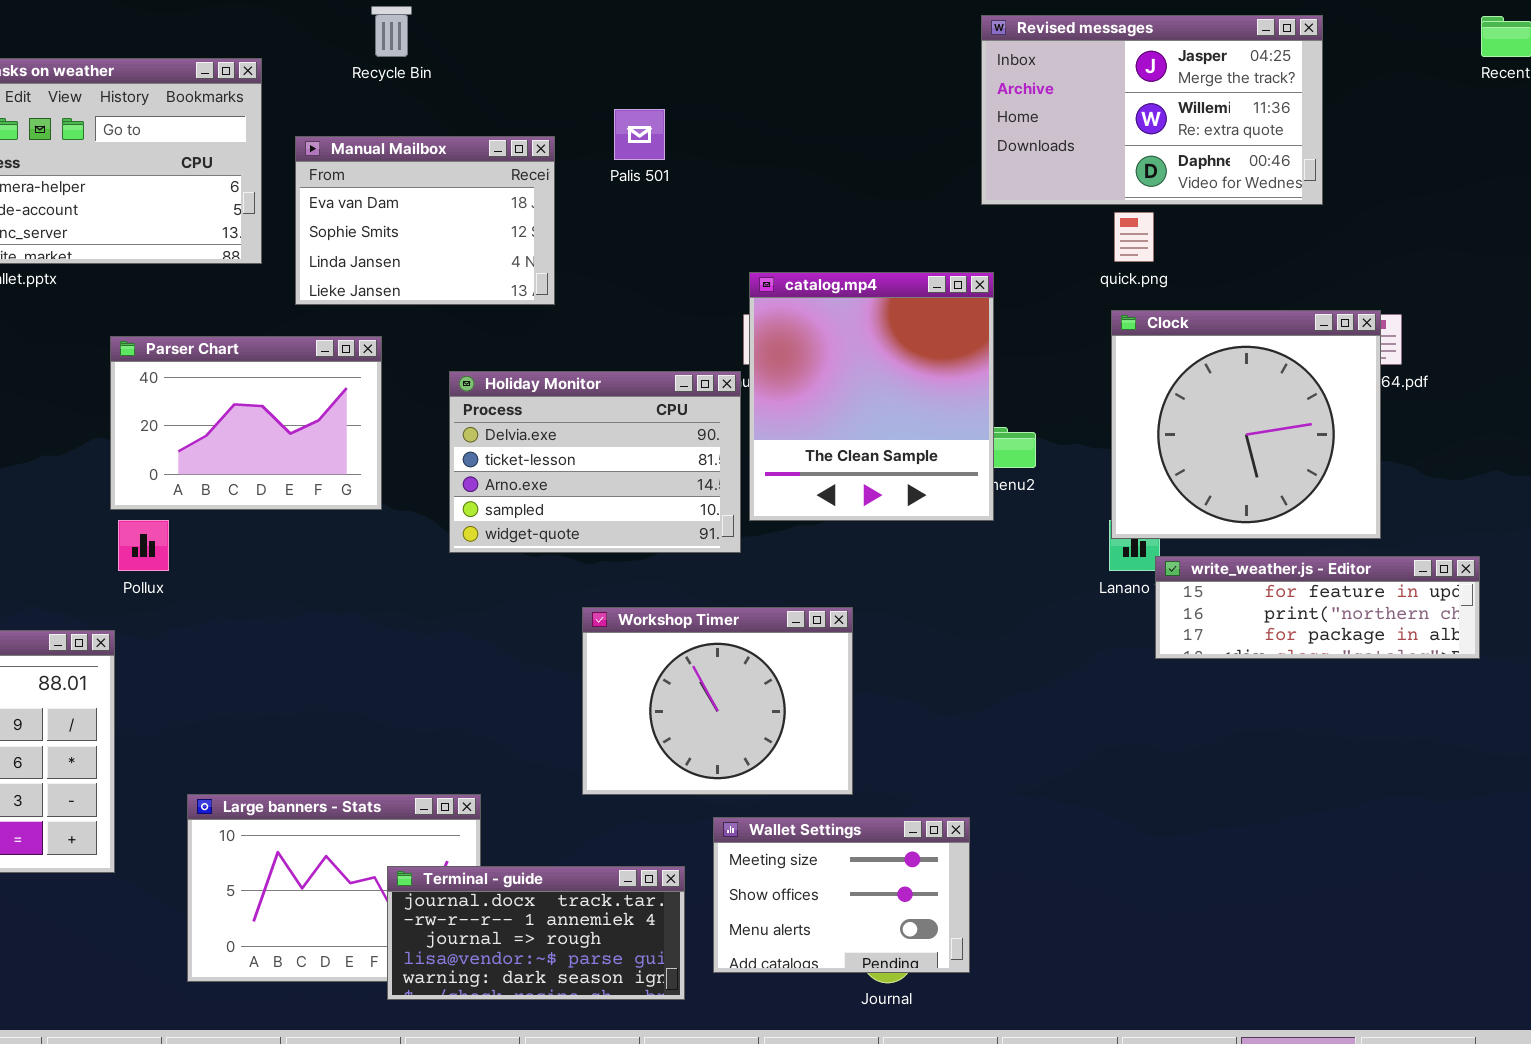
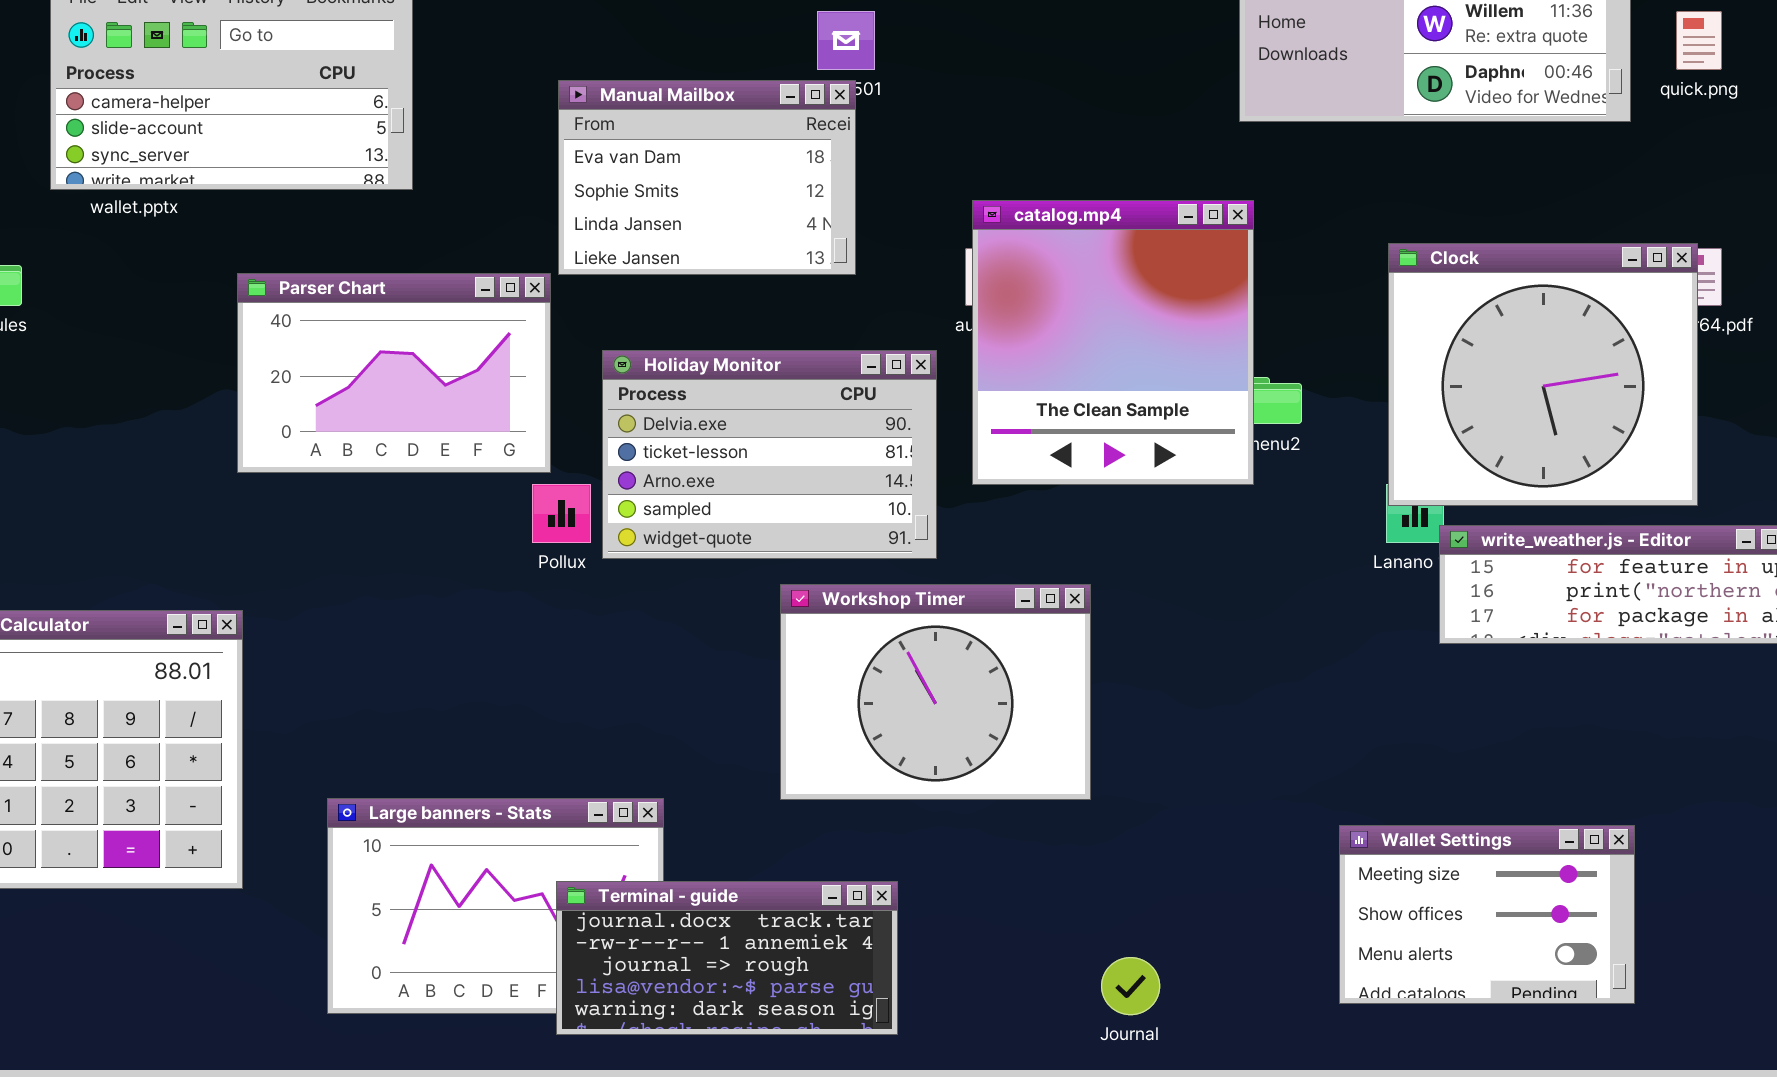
Manual Mailbox: [295,136,555,305] -> [558,80,856,275], moved
quick.png: [1114,212,1154,262] -> [1676,11,1722,70], moved
Holiday Monitor: [449,371,741,553] -> [602,350,937,559], moved
Pollux: [118,520,169,571] -> [532,484,591,543], moved
Wallet Settings: [713,817,970,973] -> [1339,825,1635,1004], moved

